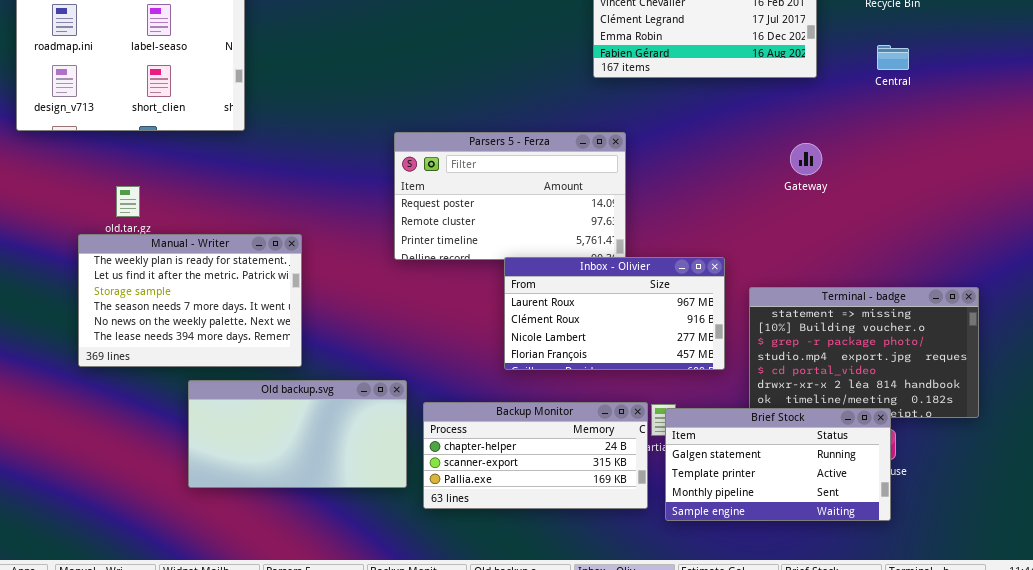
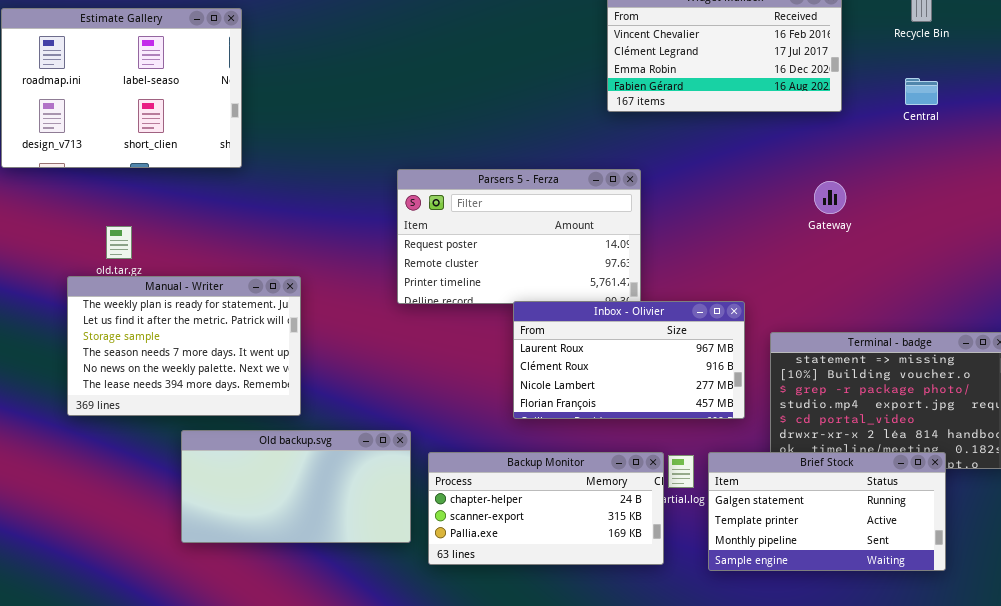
Brief Stock: [665,408,891,521] -> [708,452,946,571], moved

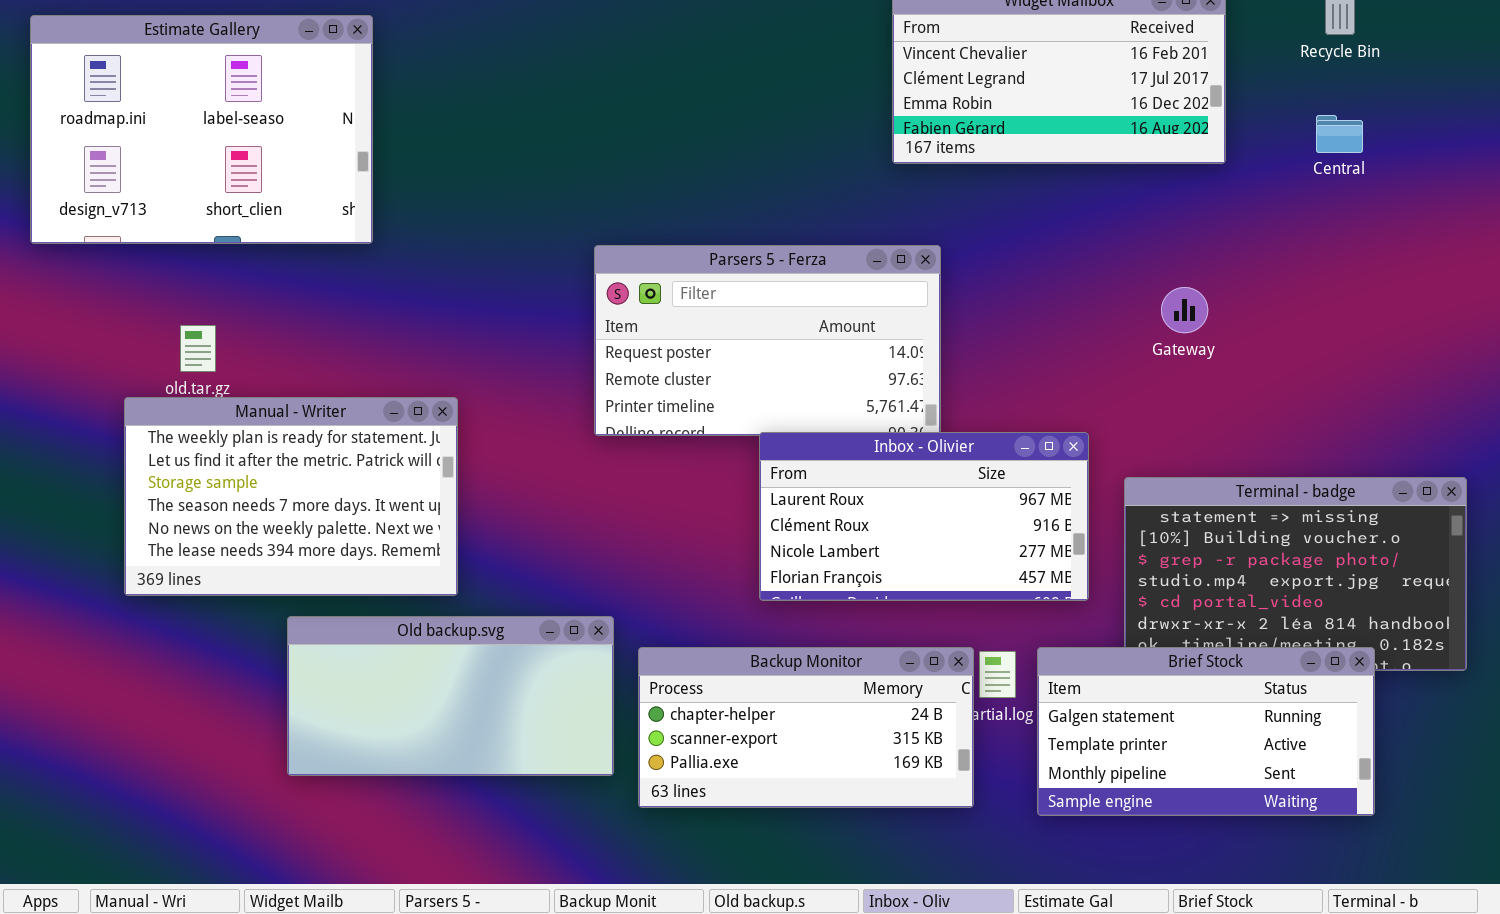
Gateway: [814,181,846,214] -> [1161,287,1208,333], moved

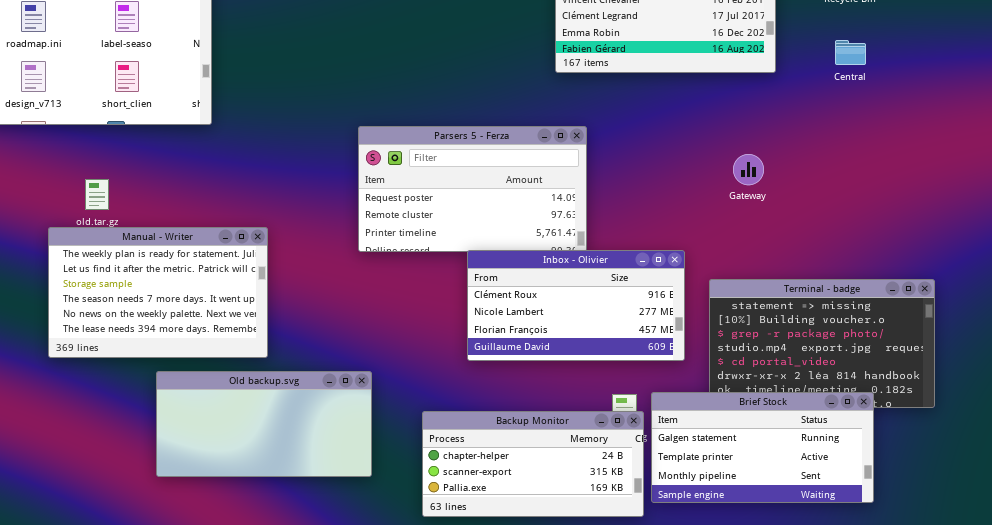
Inbox - Olivier: [759,432,1089,601] -> [467,250,685,361], scrolled down 1 row
Backup Monitor: [638,647,974,808] -> [422,411,644,517], moved

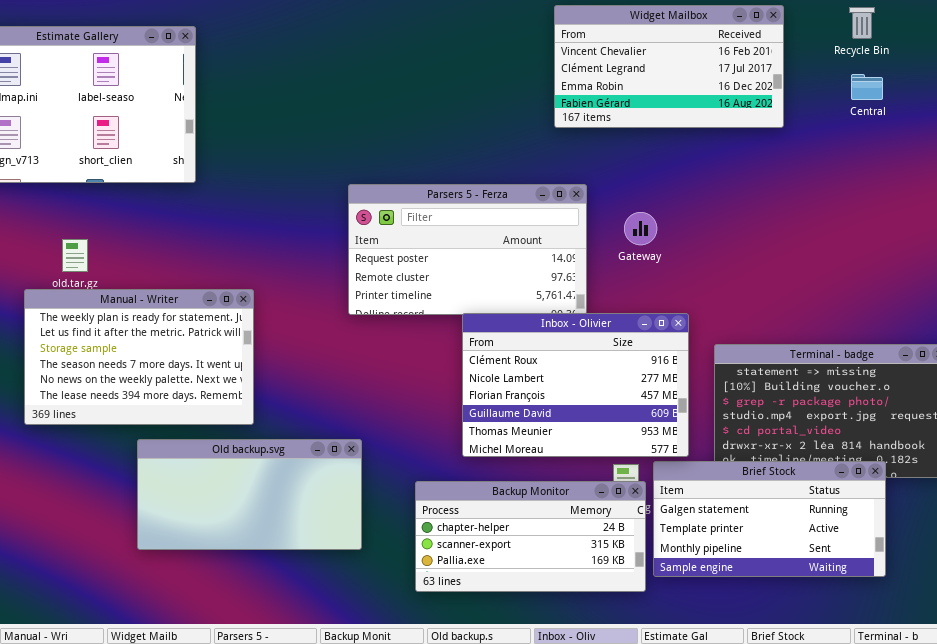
Central: [835,40,866,65] -> [851,74,883,100], moved
Gateway: [733,154,764,185] -> [624,212,657,245], moved
Inbox - Olivier: [467,250,685,361] -> [462,313,689,457], resized

